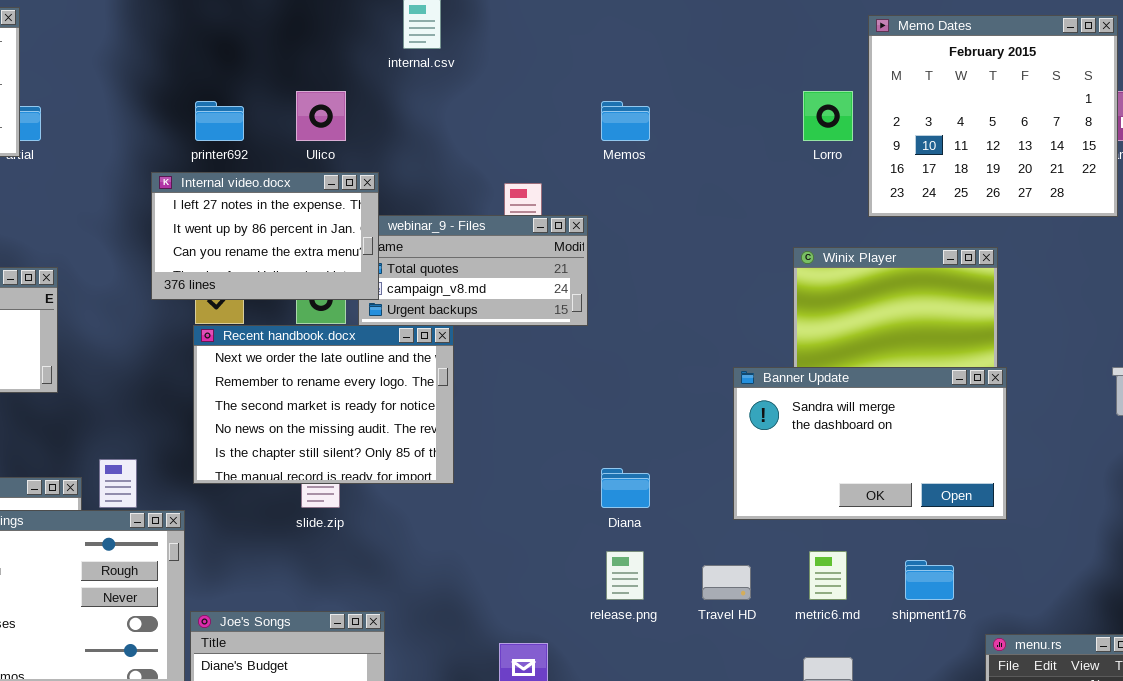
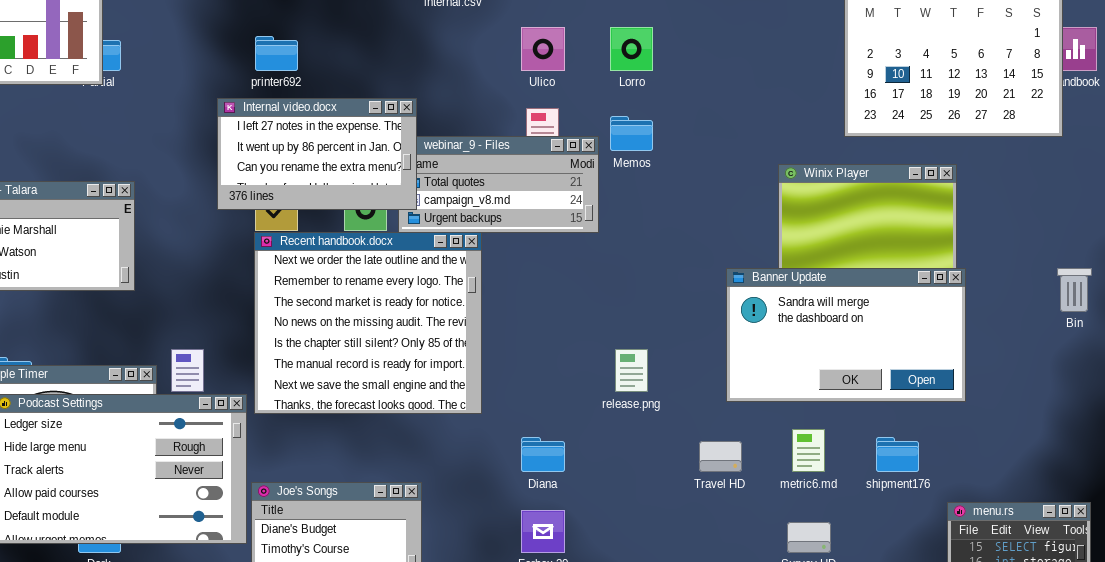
Ulico: [296,91,346,141] -> [521,27,565,71], moved
Lorro: [803,91,853,141] -> [610,27,653,71], moved
Memos: [601,101,650,141] -> [610,116,653,151], moved
Recent handbook.docx: [193,325,454,484] -> [254,232,482,414], resized
Diana: [601,468,650,508] -> [521,437,565,472], moved
release.png: [606,551,644,600] -> [615,349,648,392], moved

